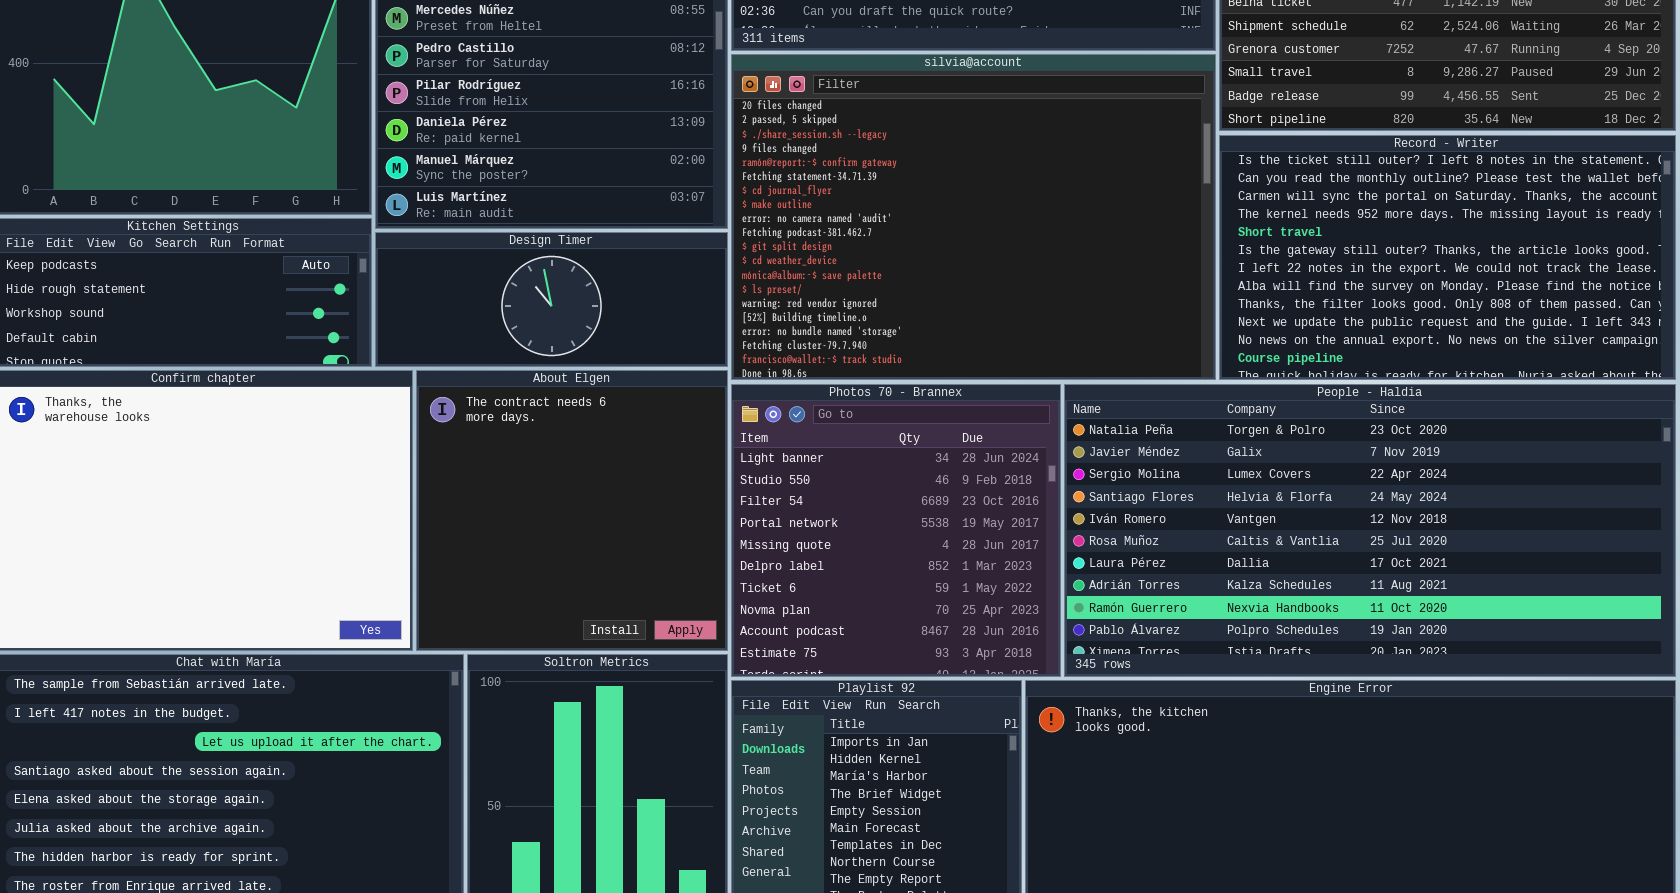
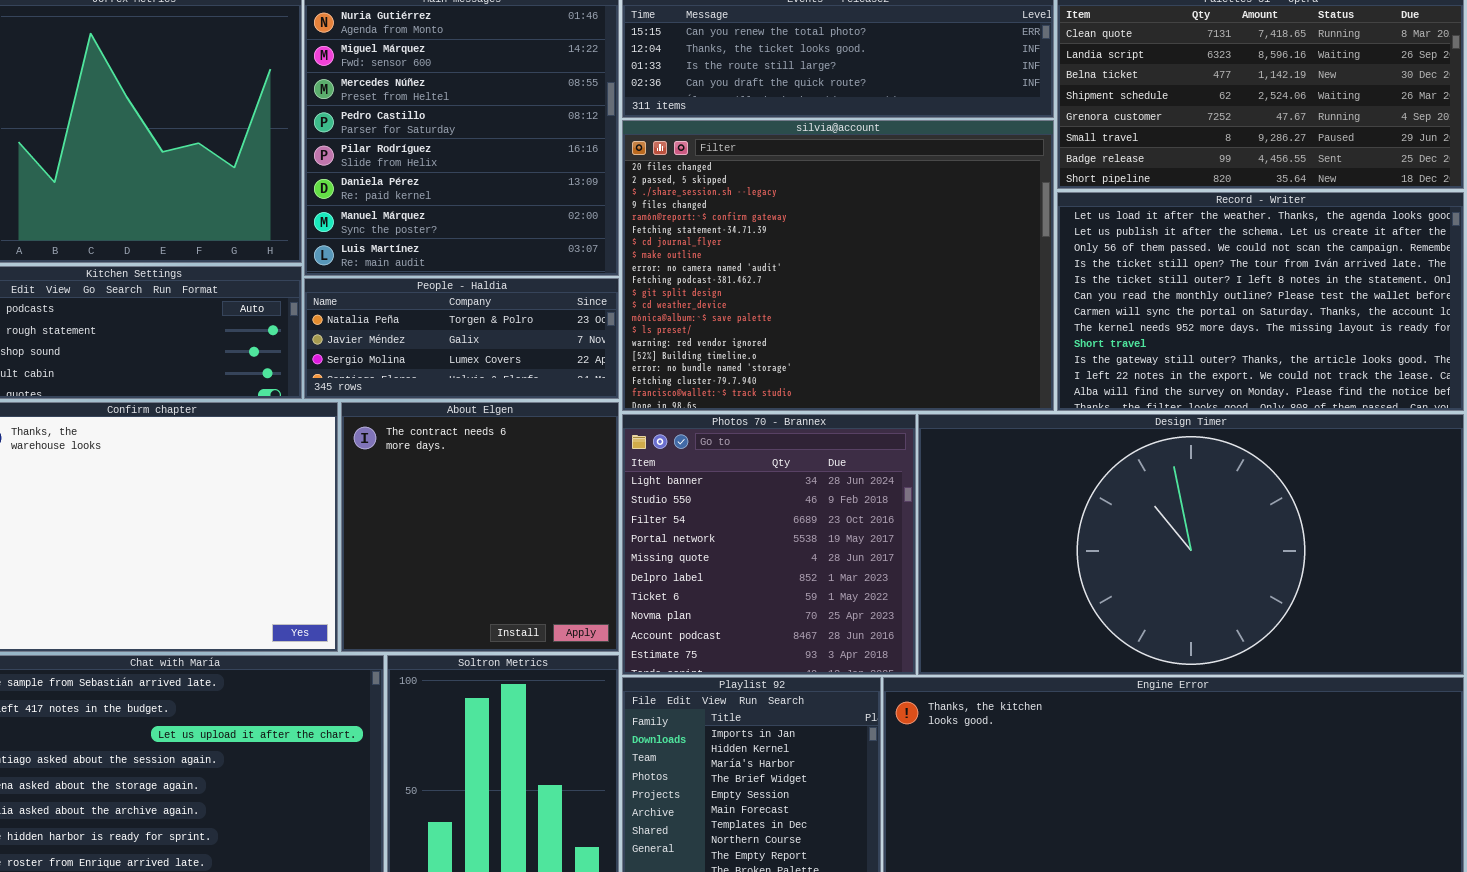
Record - Writer: [1219,135,1676,380] -> [1057,192,1464,411], scrolled up 4 rows
Design Timer: [375,232,728,367] -> [918,414,1464,675], moved, resized
People - Haldia: [1064,384,1676,677] -> [304,278,619,399], moved, resized

